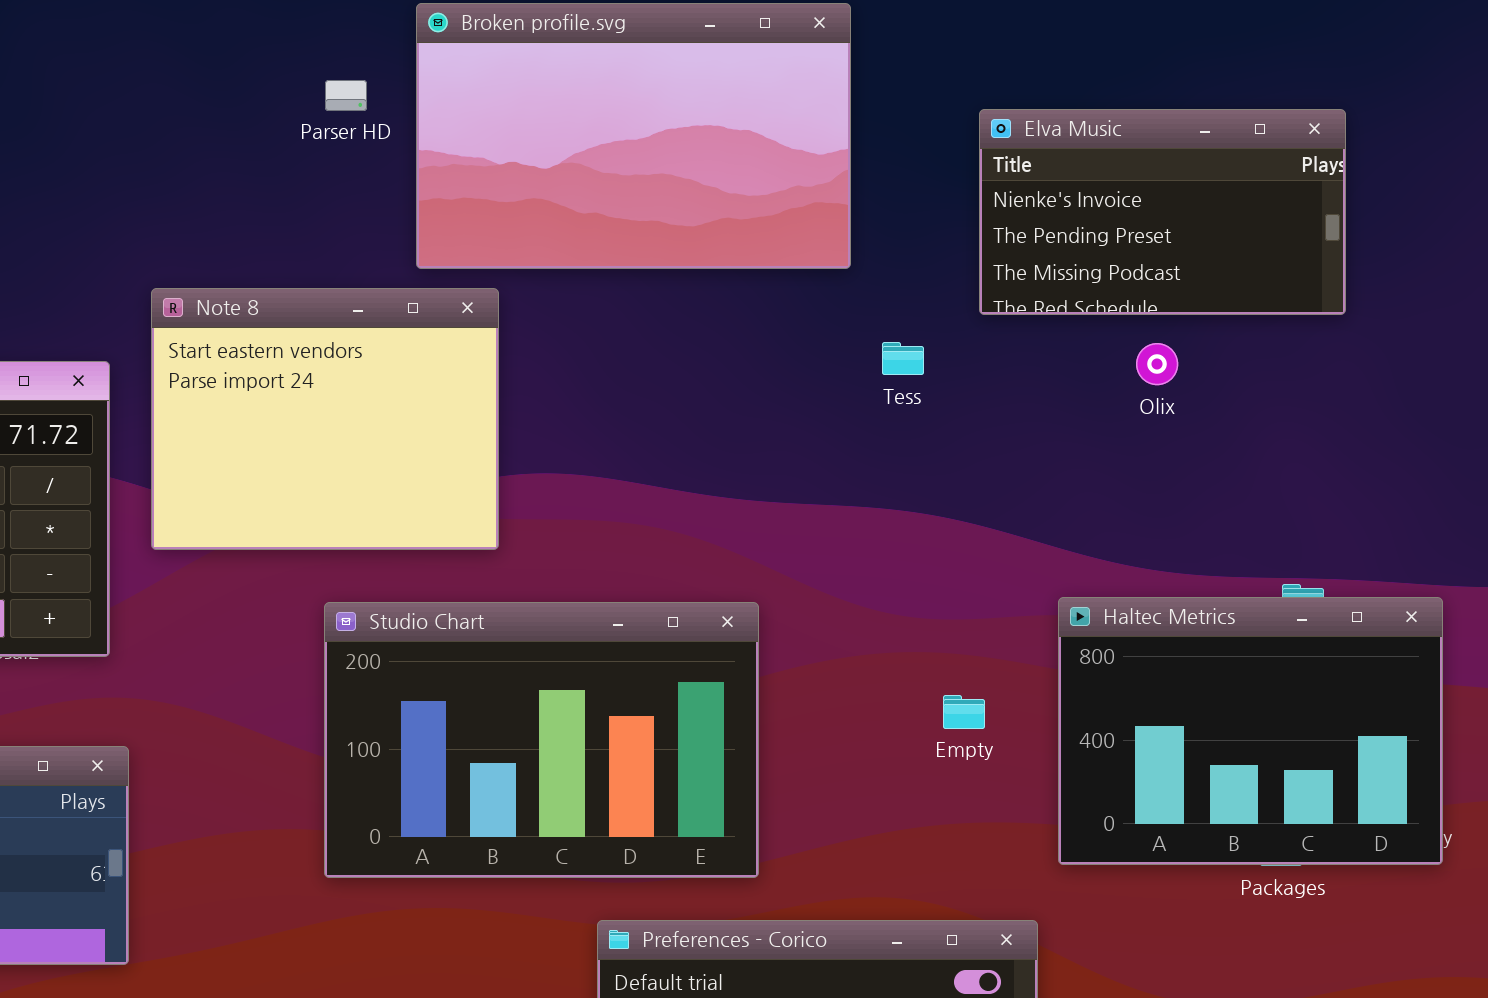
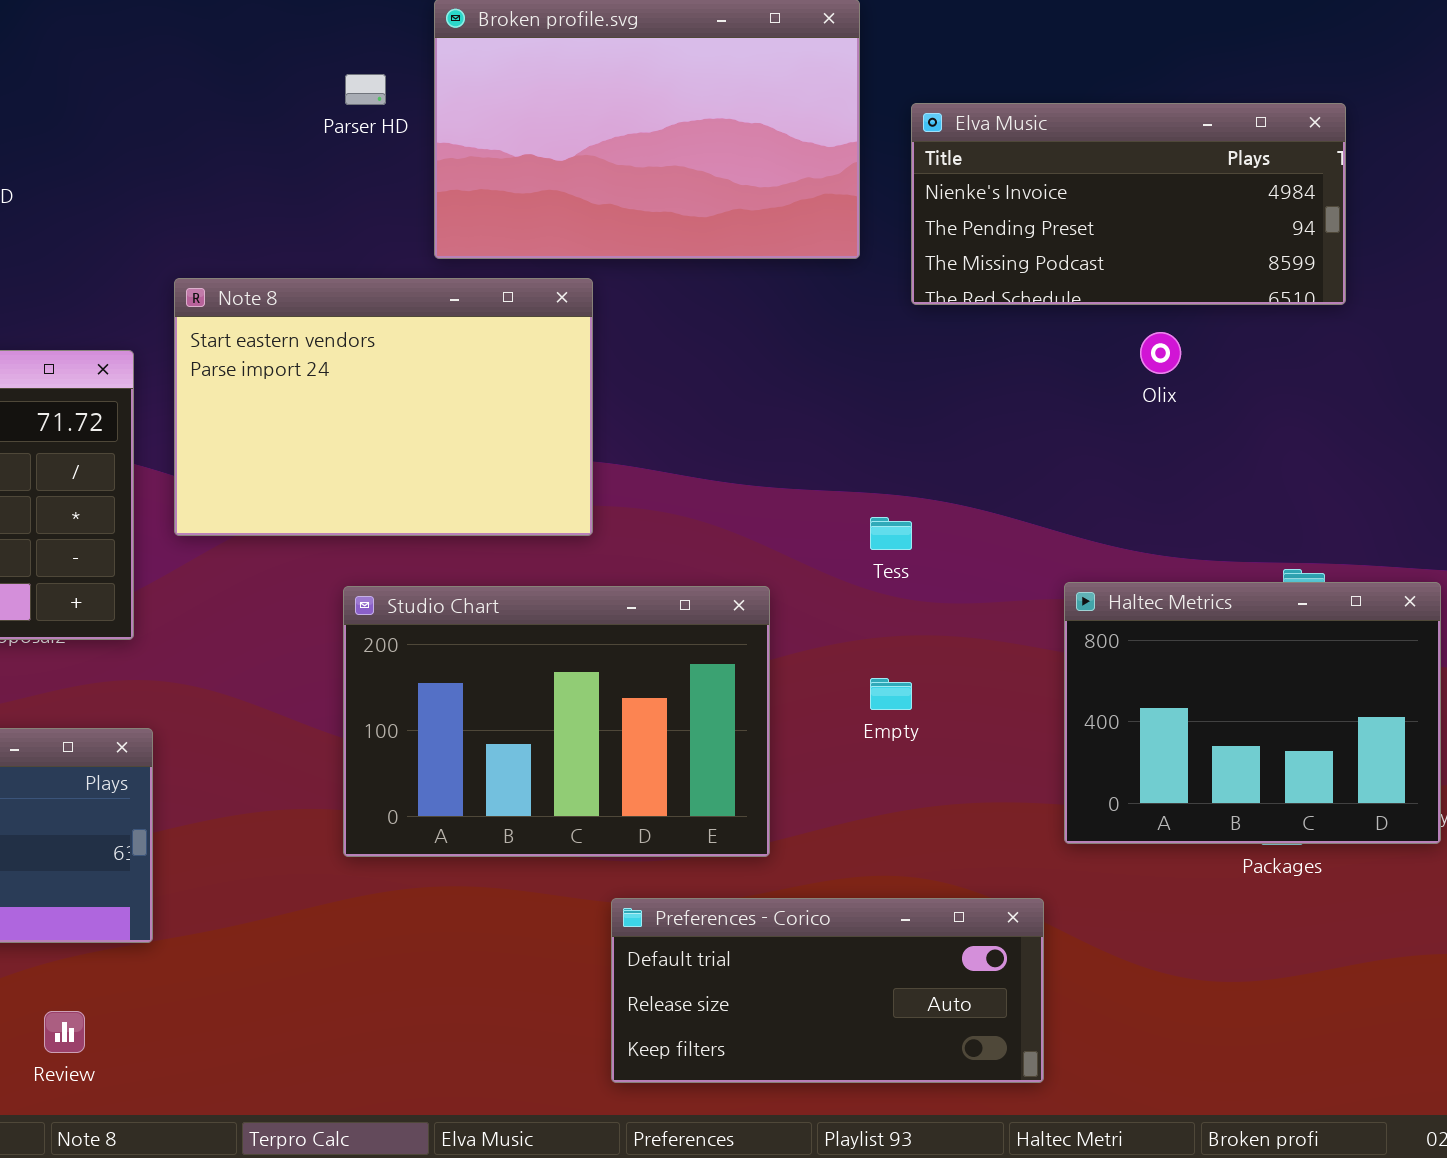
Elva Music: [979,109,1346,315] -> [911,103,1346,305], resized
Note 8: [151,288,499,550] -> [174,278,593,536], resized
Tess: [882,342,924,375] -> [870,517,912,550], moved
Empty: [943,695,985,729] -> [870,678,912,710], moved

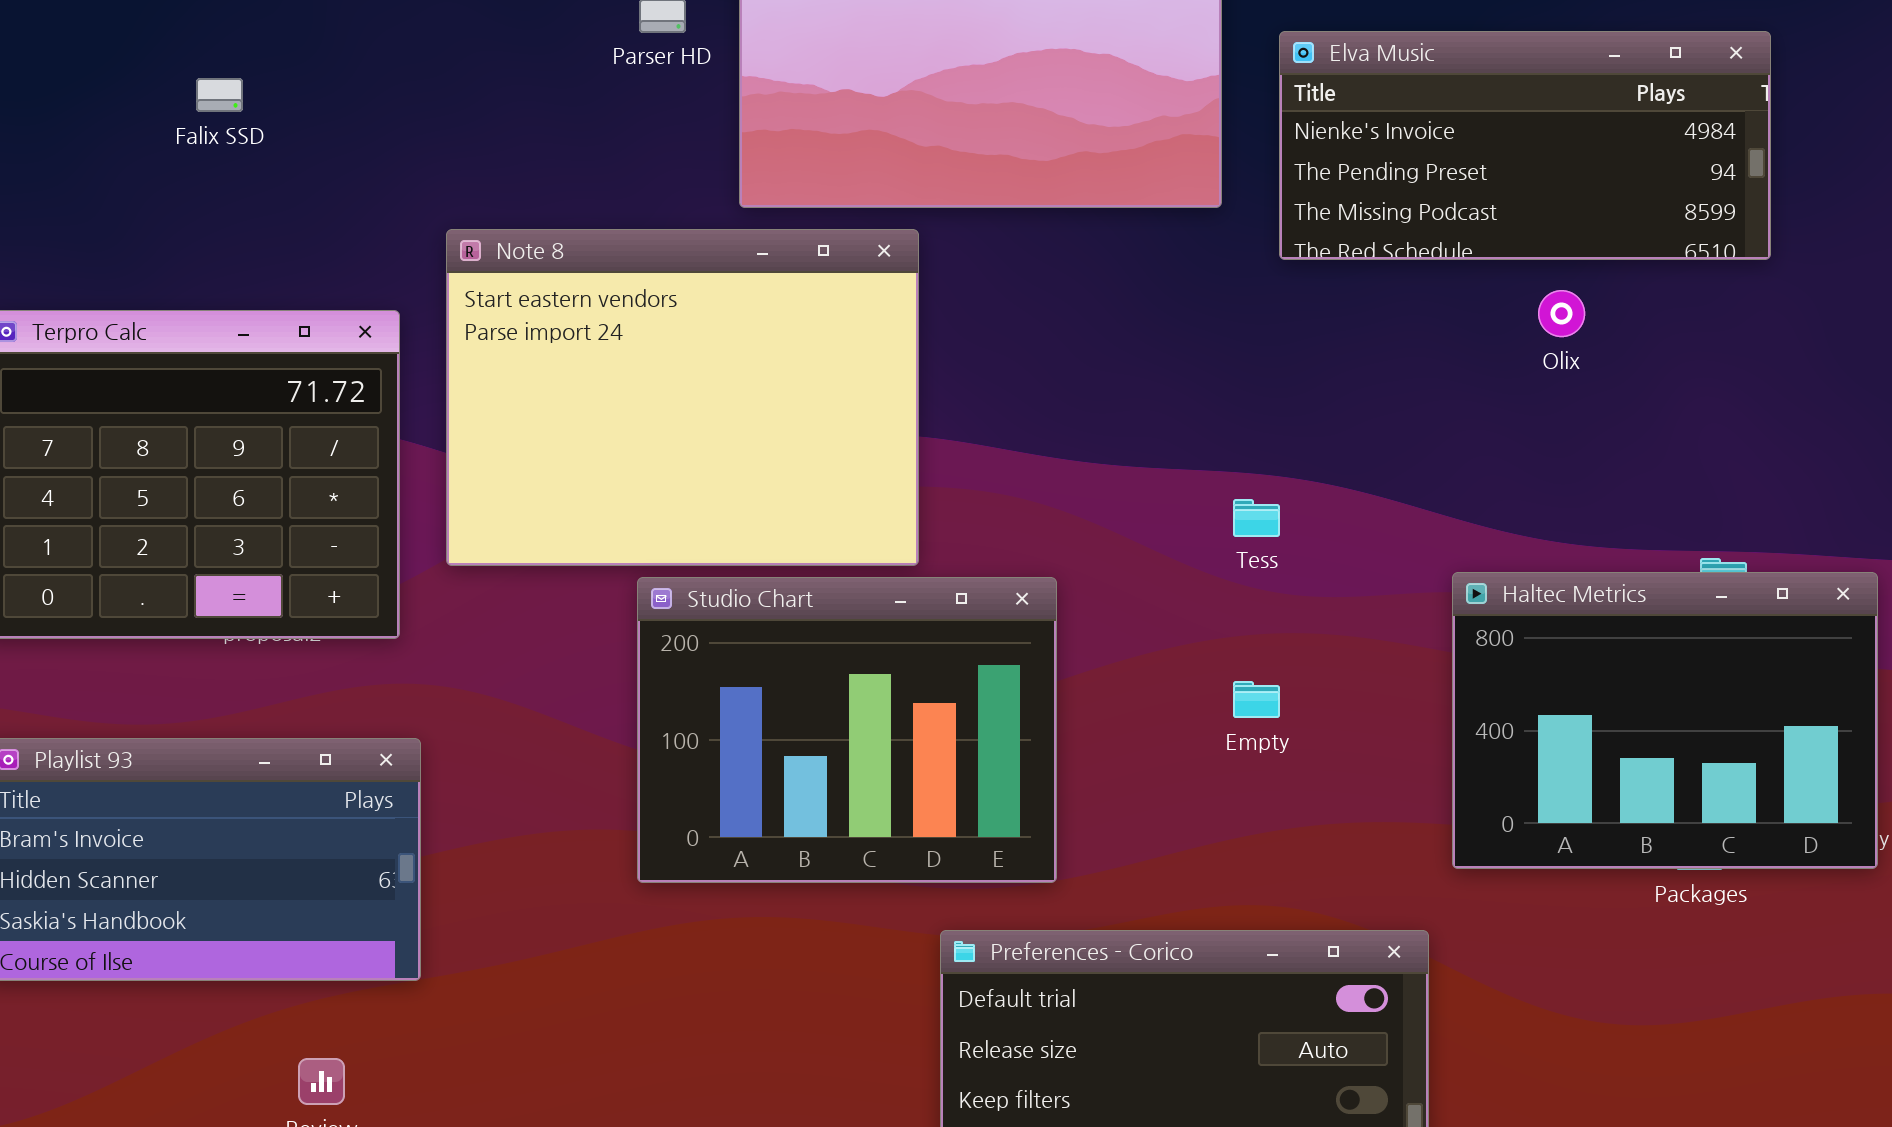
Note 8: [174,278,593,536] -> [446,229,919,566], resized
Studio Chart: [343,586,770,857] -> [637,577,1057,883], resized

